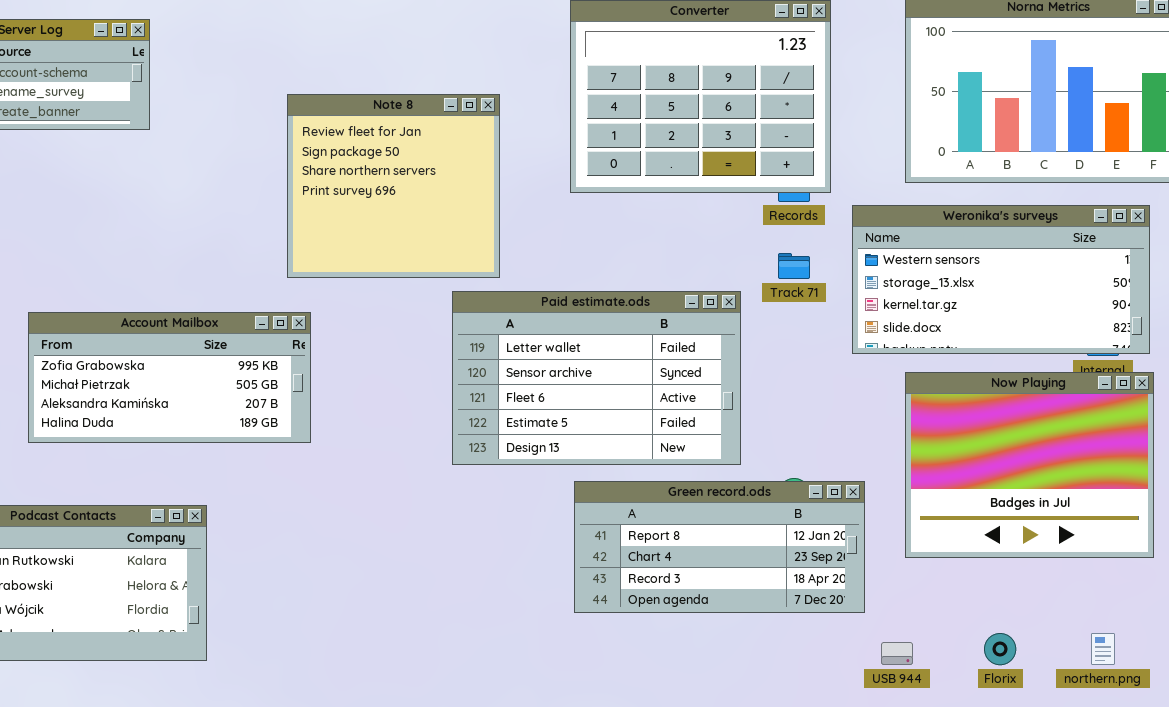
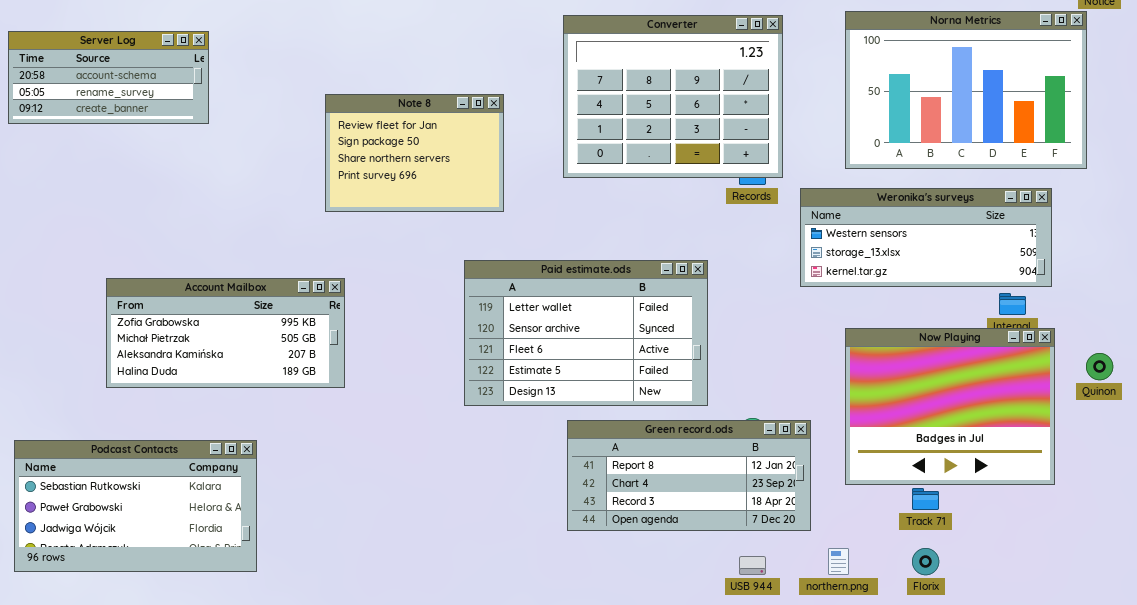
Note 8: [287,94,500,278] -> [325,94,504,212], resized
Weronika's surveys: [852,205,1150,354] -> [800,188,1052,287], resized
Track 71: [778,253,810,279] -> [912,488,939,510], moved
northern.png: [1091,633,1115,665] -> [828,548,849,575], moved
USB 944: [881,642,913,665] -> [739,556,766,575], moved

